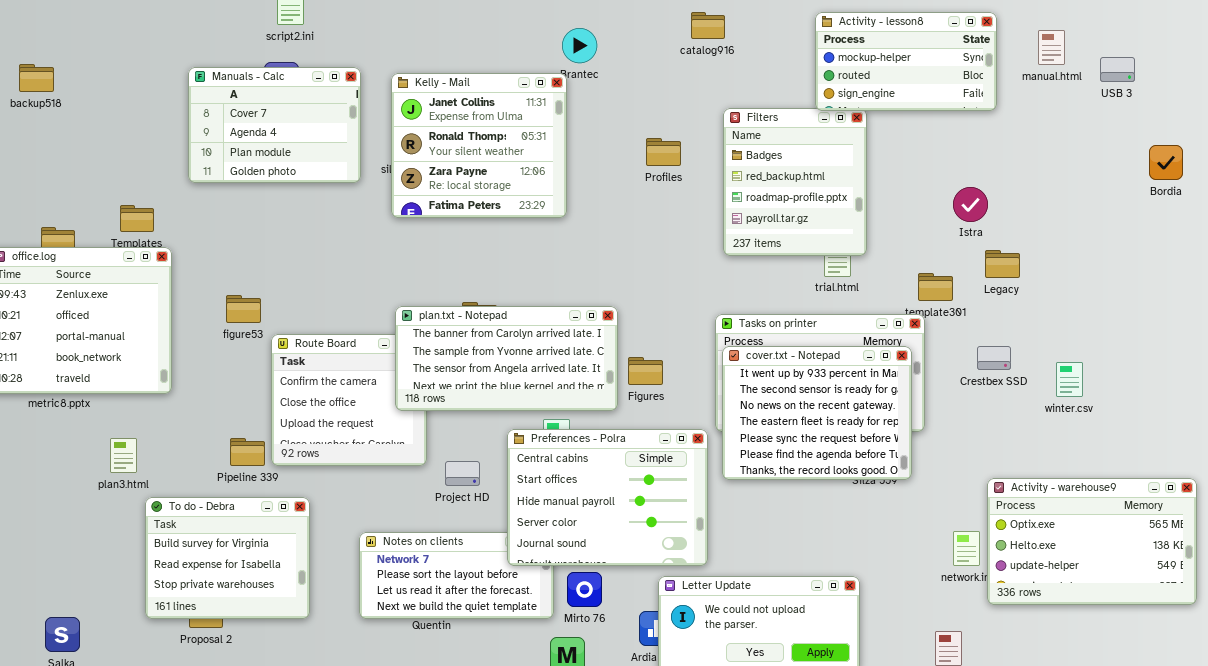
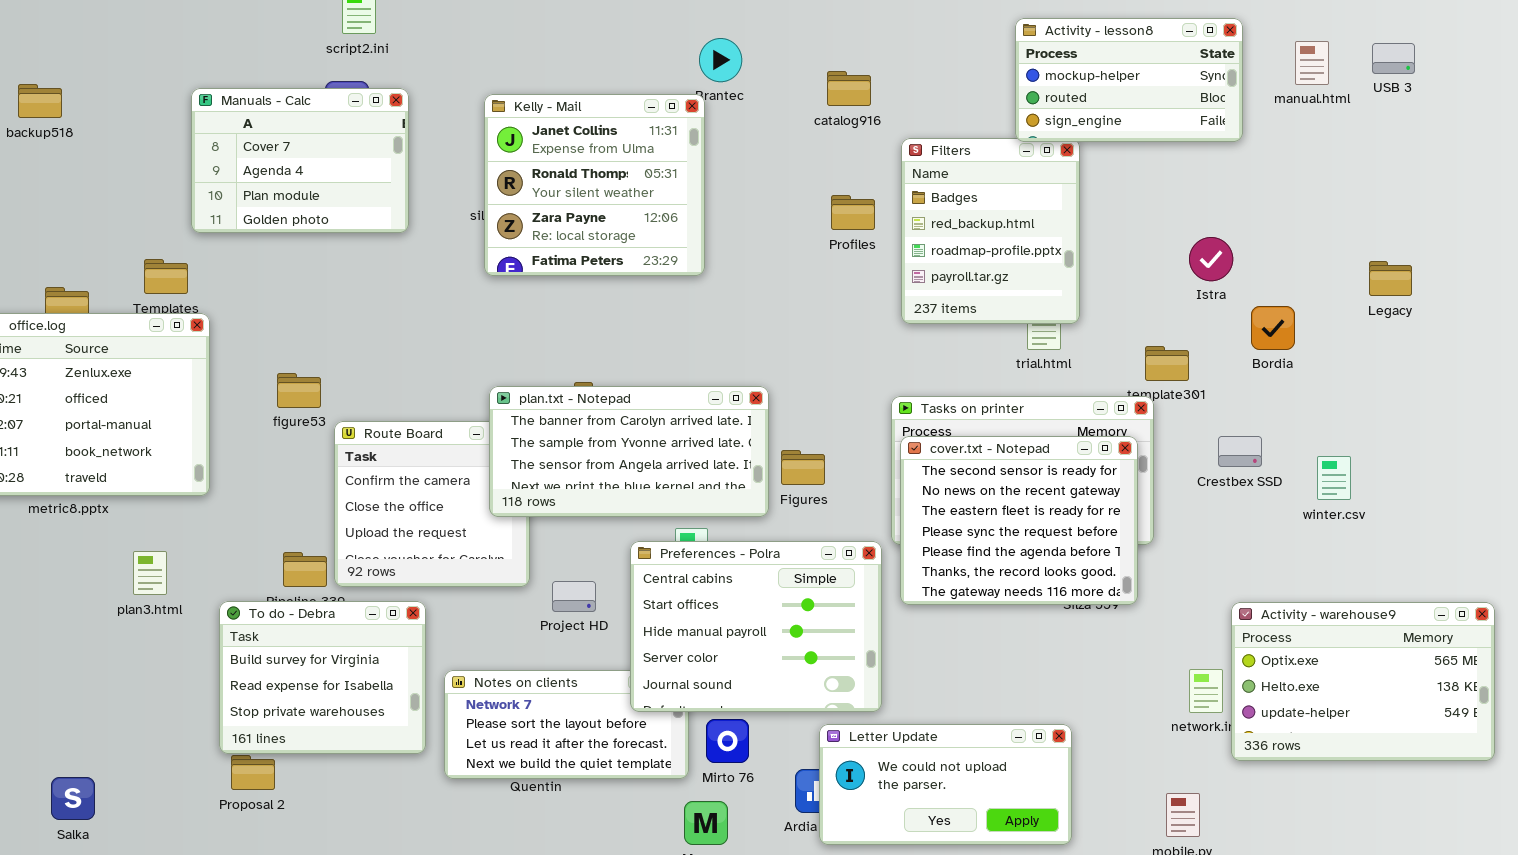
catalog916: [691,12,725,39] -> [827,71,871,106], moved
USB 3: [1100,57,1135,82] -> [1372,43,1415,74], moved
Manuals - Calc: [188,67,361,183] -> [191,88,409,233], moved
Profiles: [646,138,681,166] -> [831,195,875,230], moved
Bordia: [1149,145,1183,180] -> [1251,306,1295,350], moved
Legacy: [985,250,1020,278] -> [1369,261,1412,296], moved
cover.txt - Notepad: [722,346,912,480] -> [900,436,1138,605], scrolled down 1 row
To do - Debra: [145,497,310,619] -> [219,601,426,754], moved

